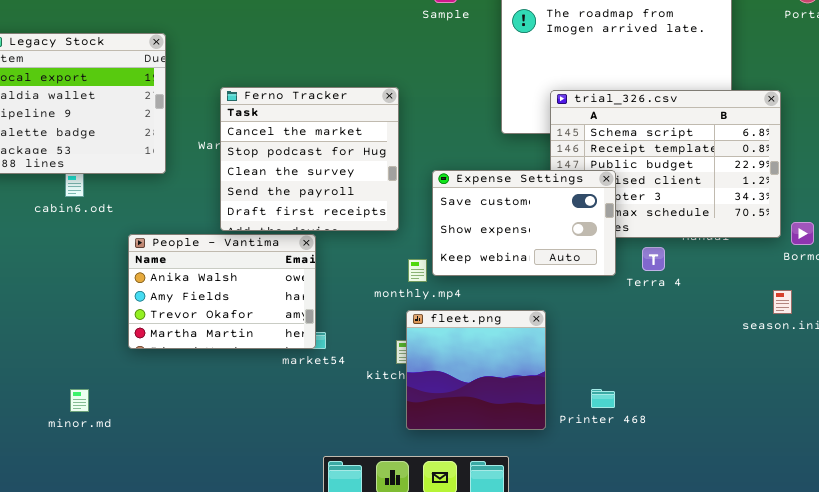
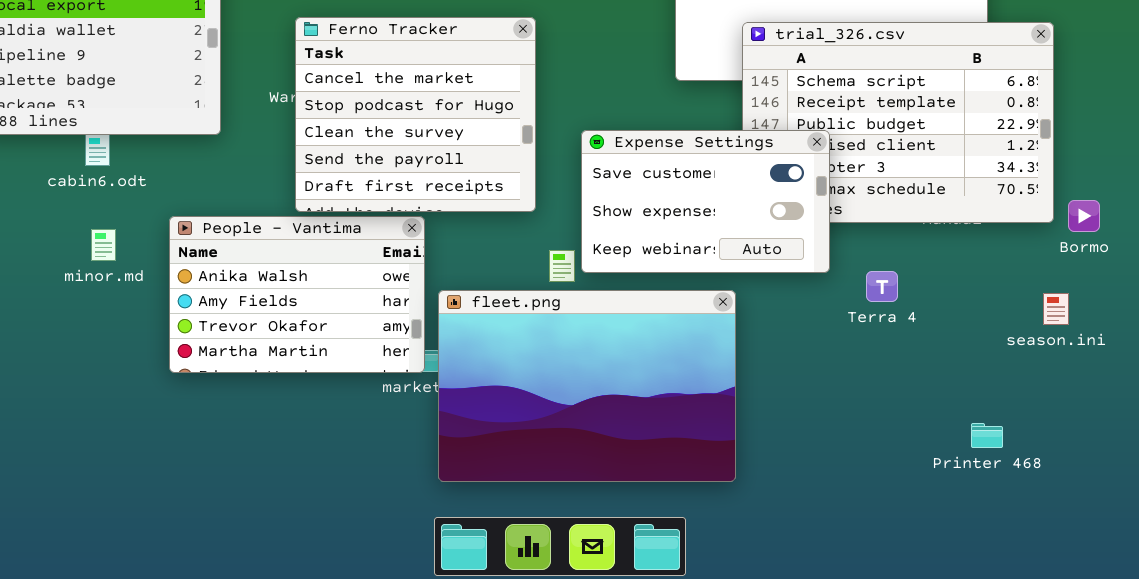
Terra 4: [642,247,665,271] -> [866,271,898,302], moved
fleet.png: [406,310,546,430] -> [438,290,736,482], resized
minor.md: [70,389,89,412] -> [91,229,116,261], moved
Printer 468: [591,389,615,408] -> [971,423,1003,448], moved

